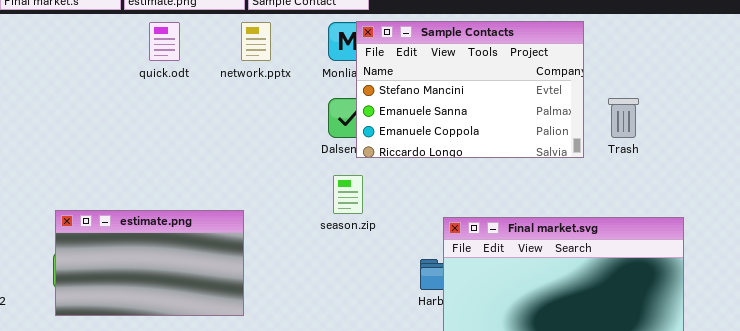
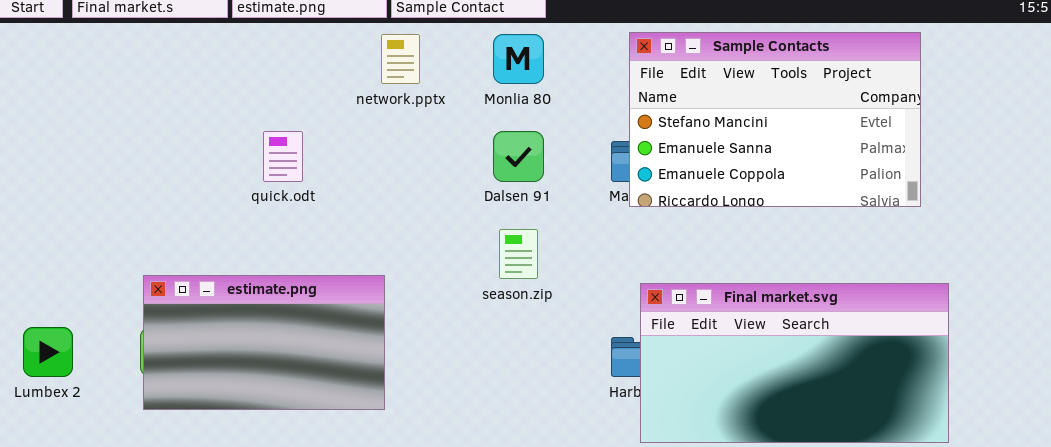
Sample Contacts: [356,21,584,158] -> [629,32,921,207], moved
quick.odt: [149,22,180,61] -> [263,131,303,182], moved

